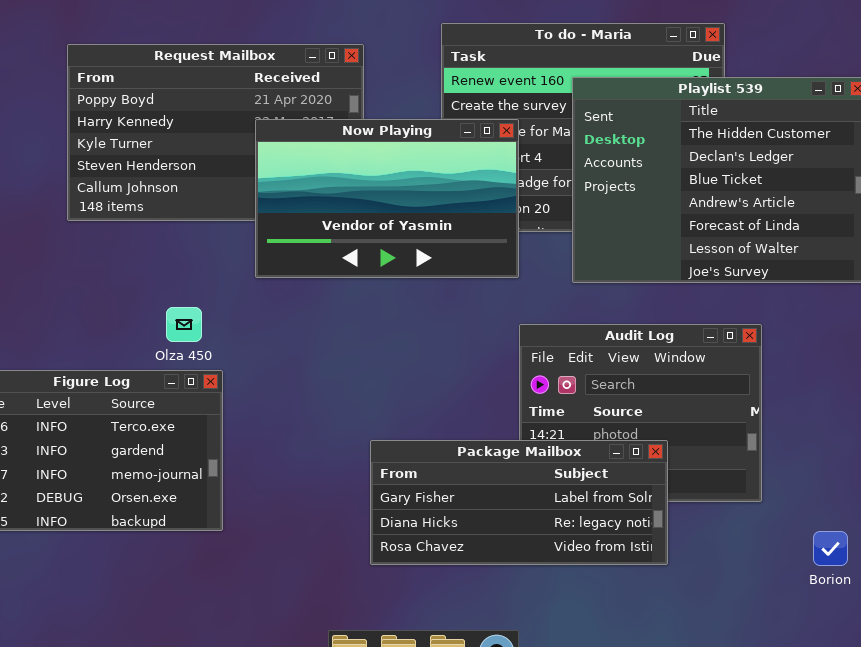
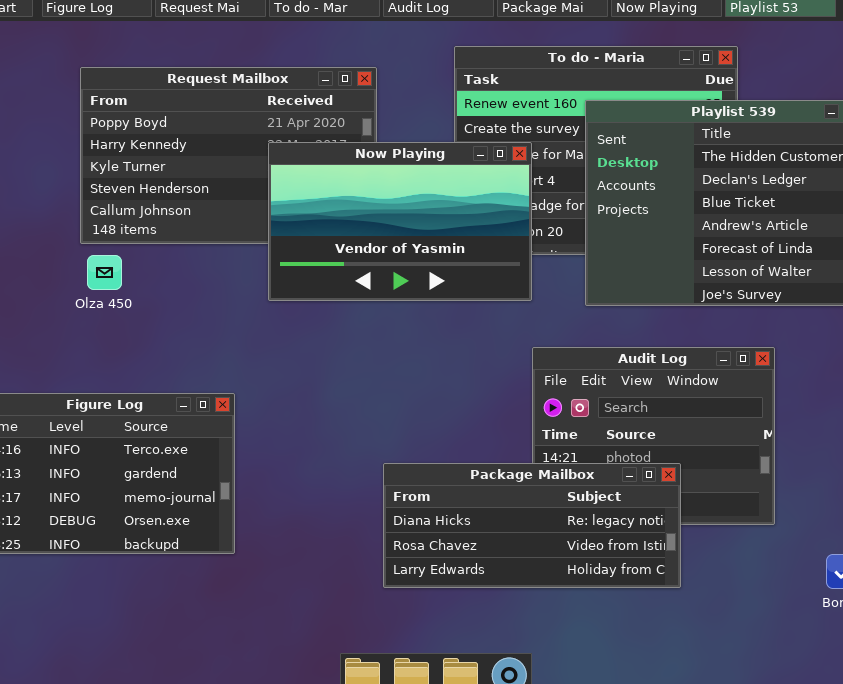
Olza 450: [166,307,202,342] -> [87,255,122,290], moved
Package Mailbox: [370,440,668,565] -> [383,463,681,588], scrolled down 1 row

